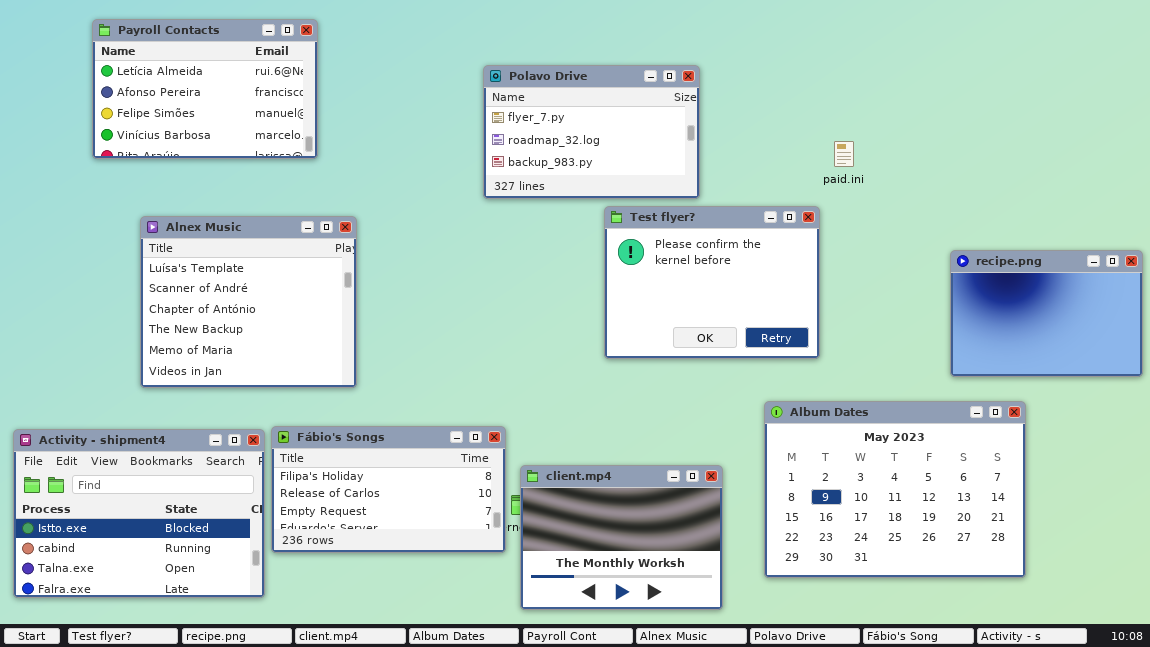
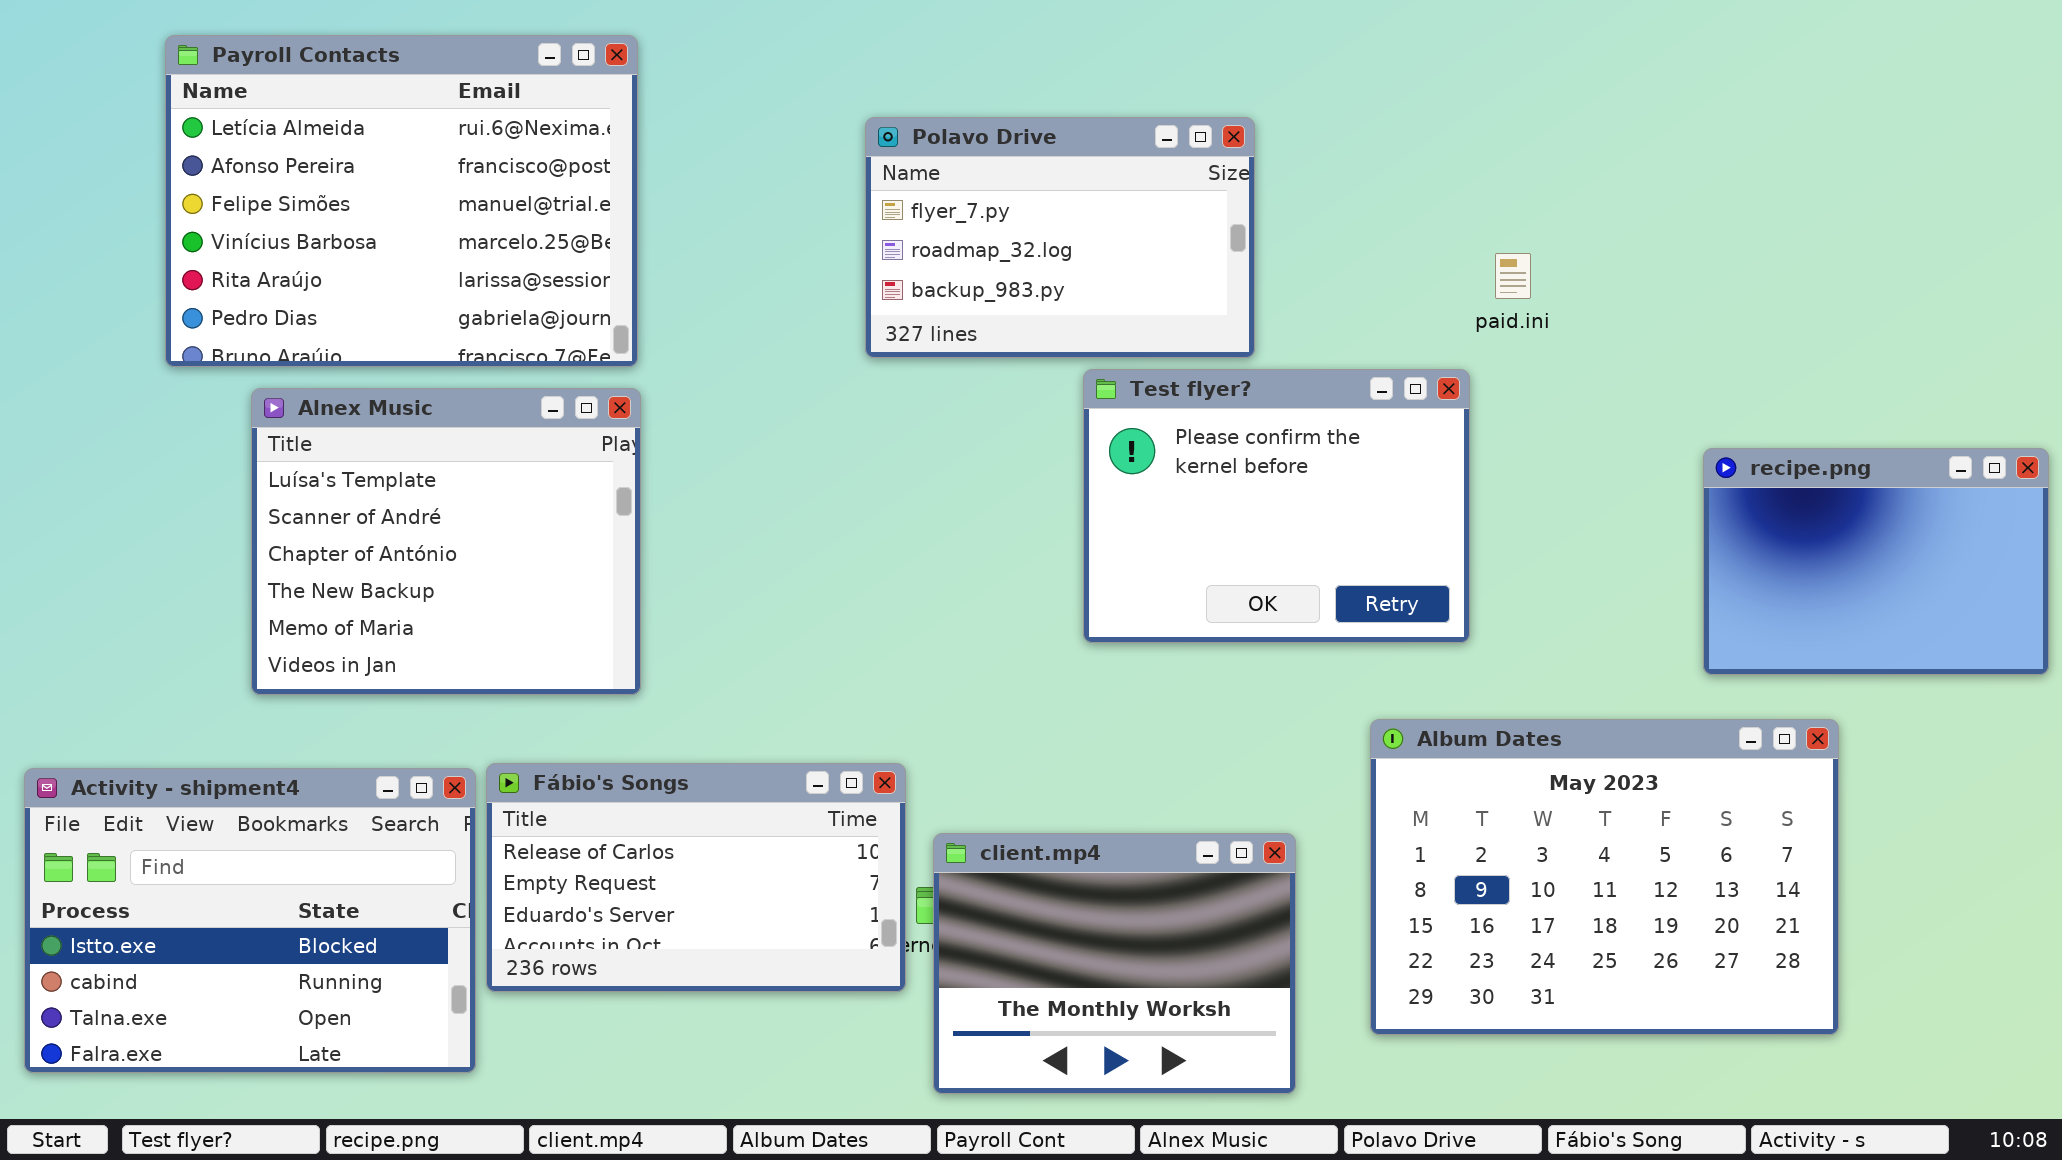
Payroll Contacts: [92,19,318,159] -> [165,35,638,367], resized
Fábio's Songs: [271,426,506,553] -> [486,763,906,992], scrolled down 1 row

